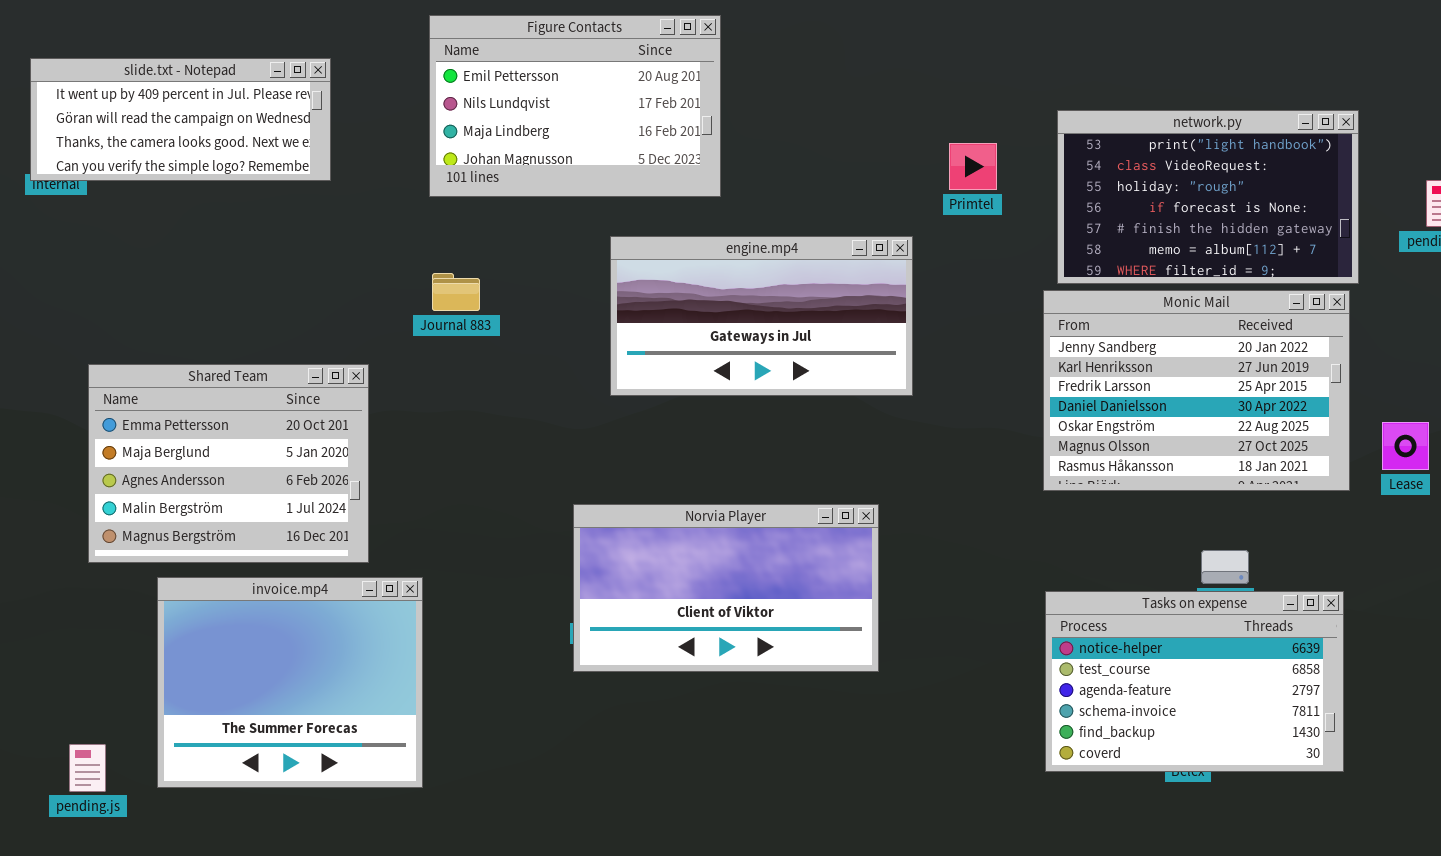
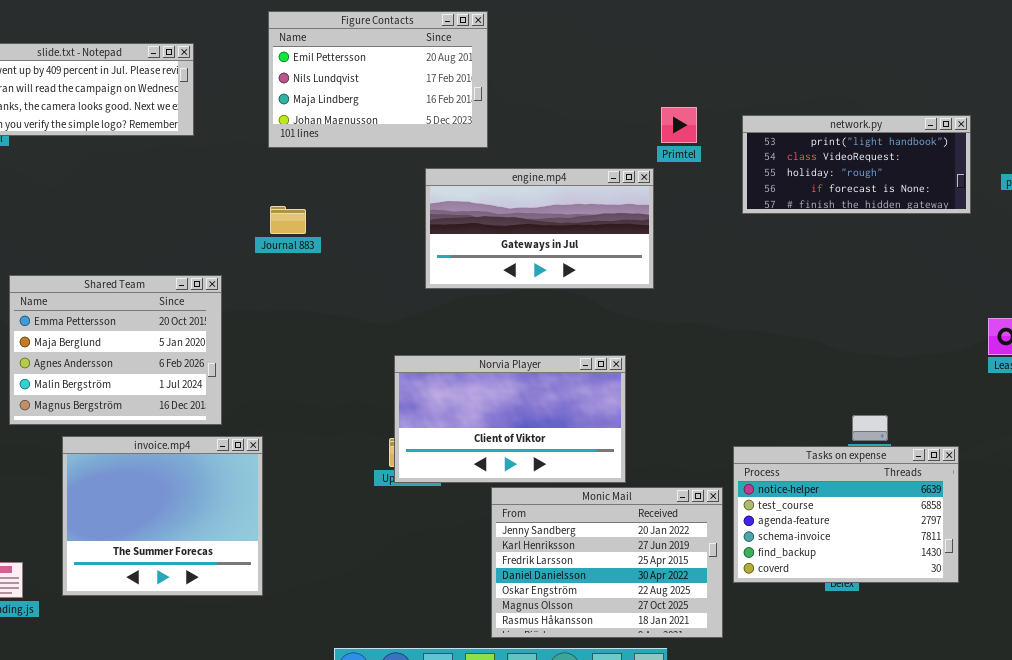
network.py: [1057,110,1359,284] -> [742,115,971,214], resized
engine.mp4: [610,236,913,396] -> [425,168,654,289], moved
Monic Mail: [1043,290,1350,491] -> [491,487,723,638], moved
Norvia Player: [573,504,879,672] -> [394,355,626,483], moved

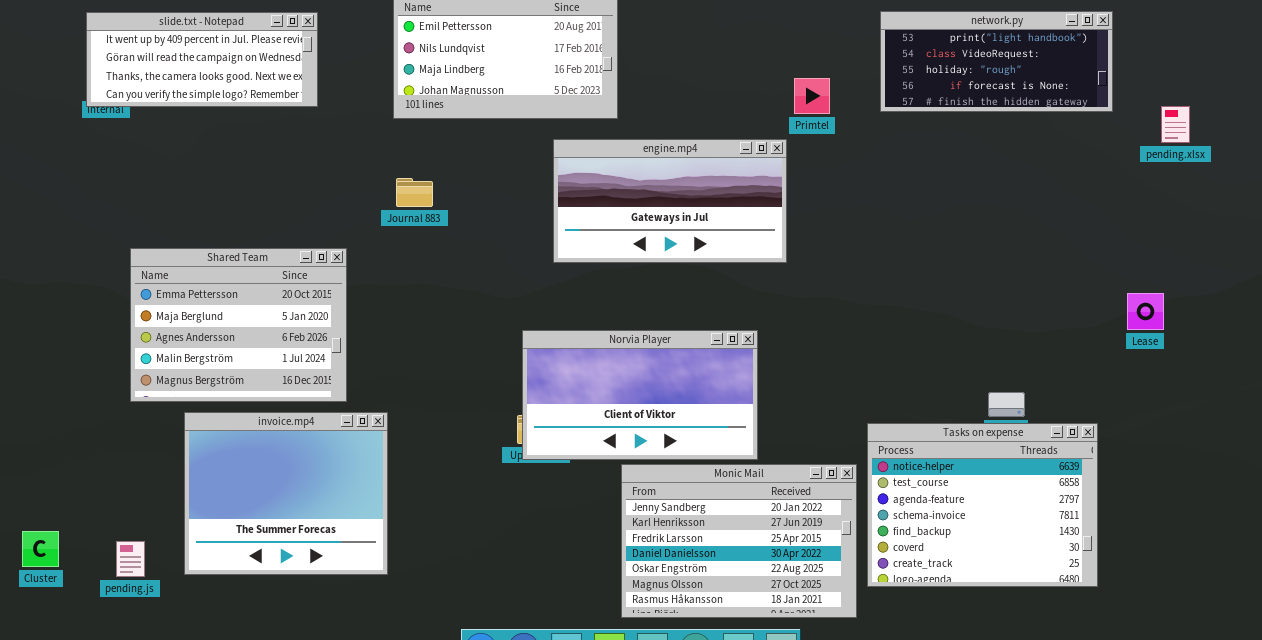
network.py: [742,115,971,214] -> [880,11,1113,112], moved
Tasks on expense: [733,446,959,583] -> [867,423,1098,587], resized

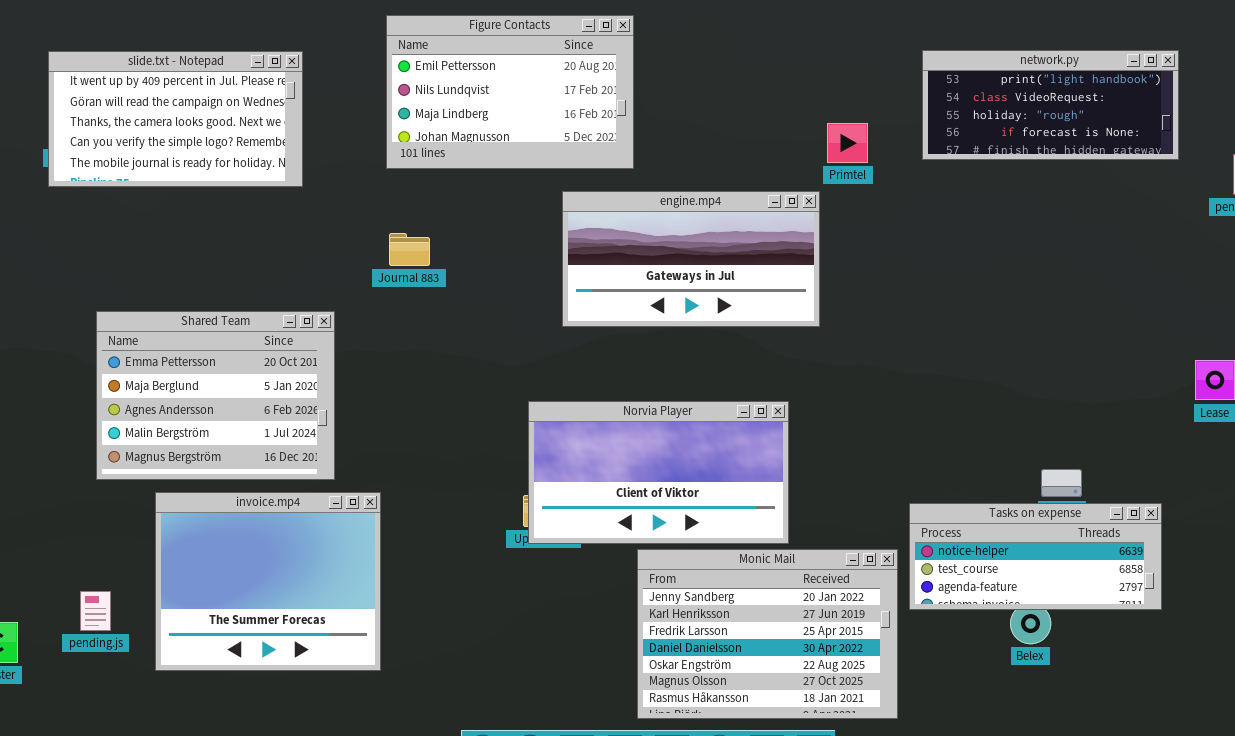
slide.txt - Notepad: [86,12,318,107] -> [48,51,303,187], resized
Tasks on expense: [867,423,1098,587] -> [909,503,1162,610], resized
pending.js: [116,541,145,577] -> [80,591,111,631], moved

